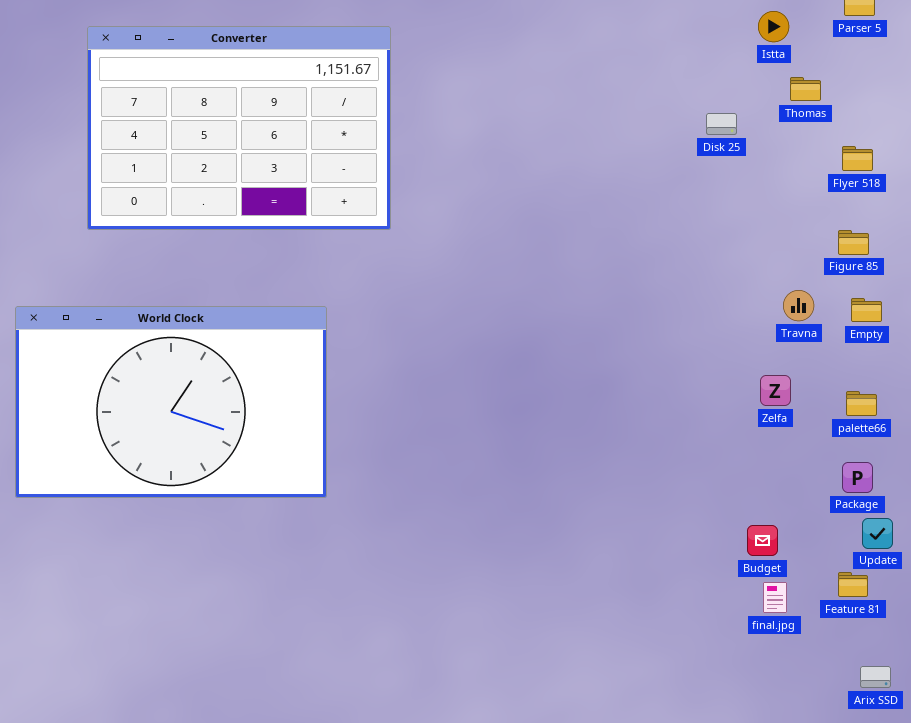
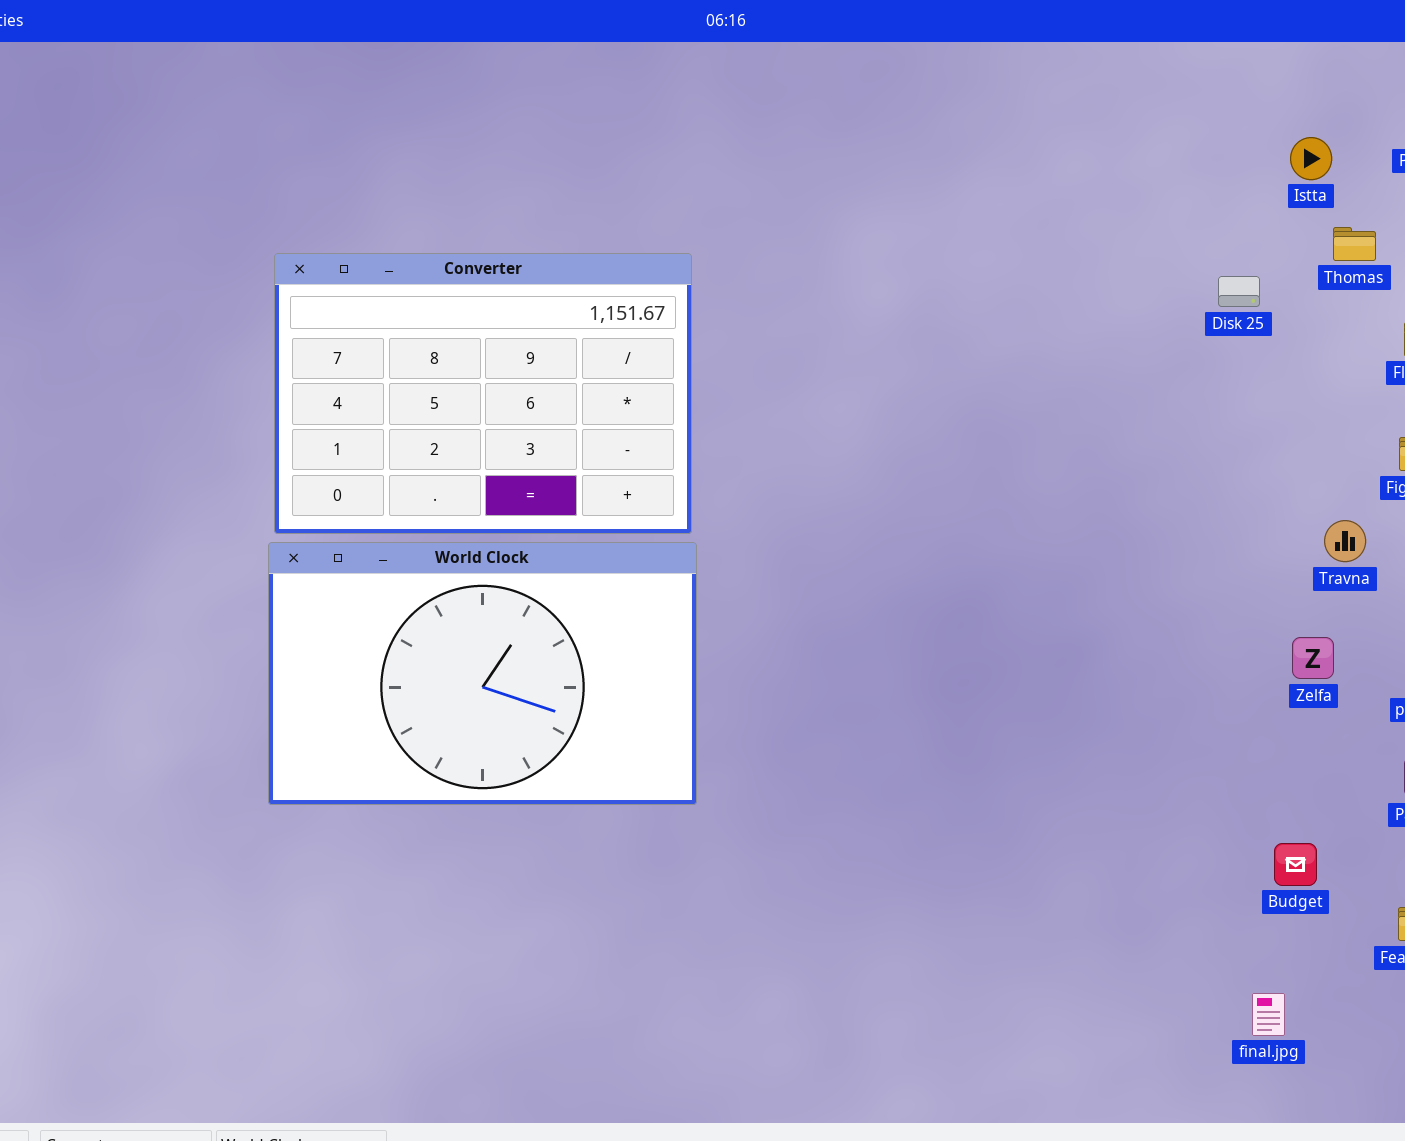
Converter: [87,26,391,230] -> [274,253,692,534], moved
final.jpg: [763,582,787,613] -> [1252,993,1285,1036], moved

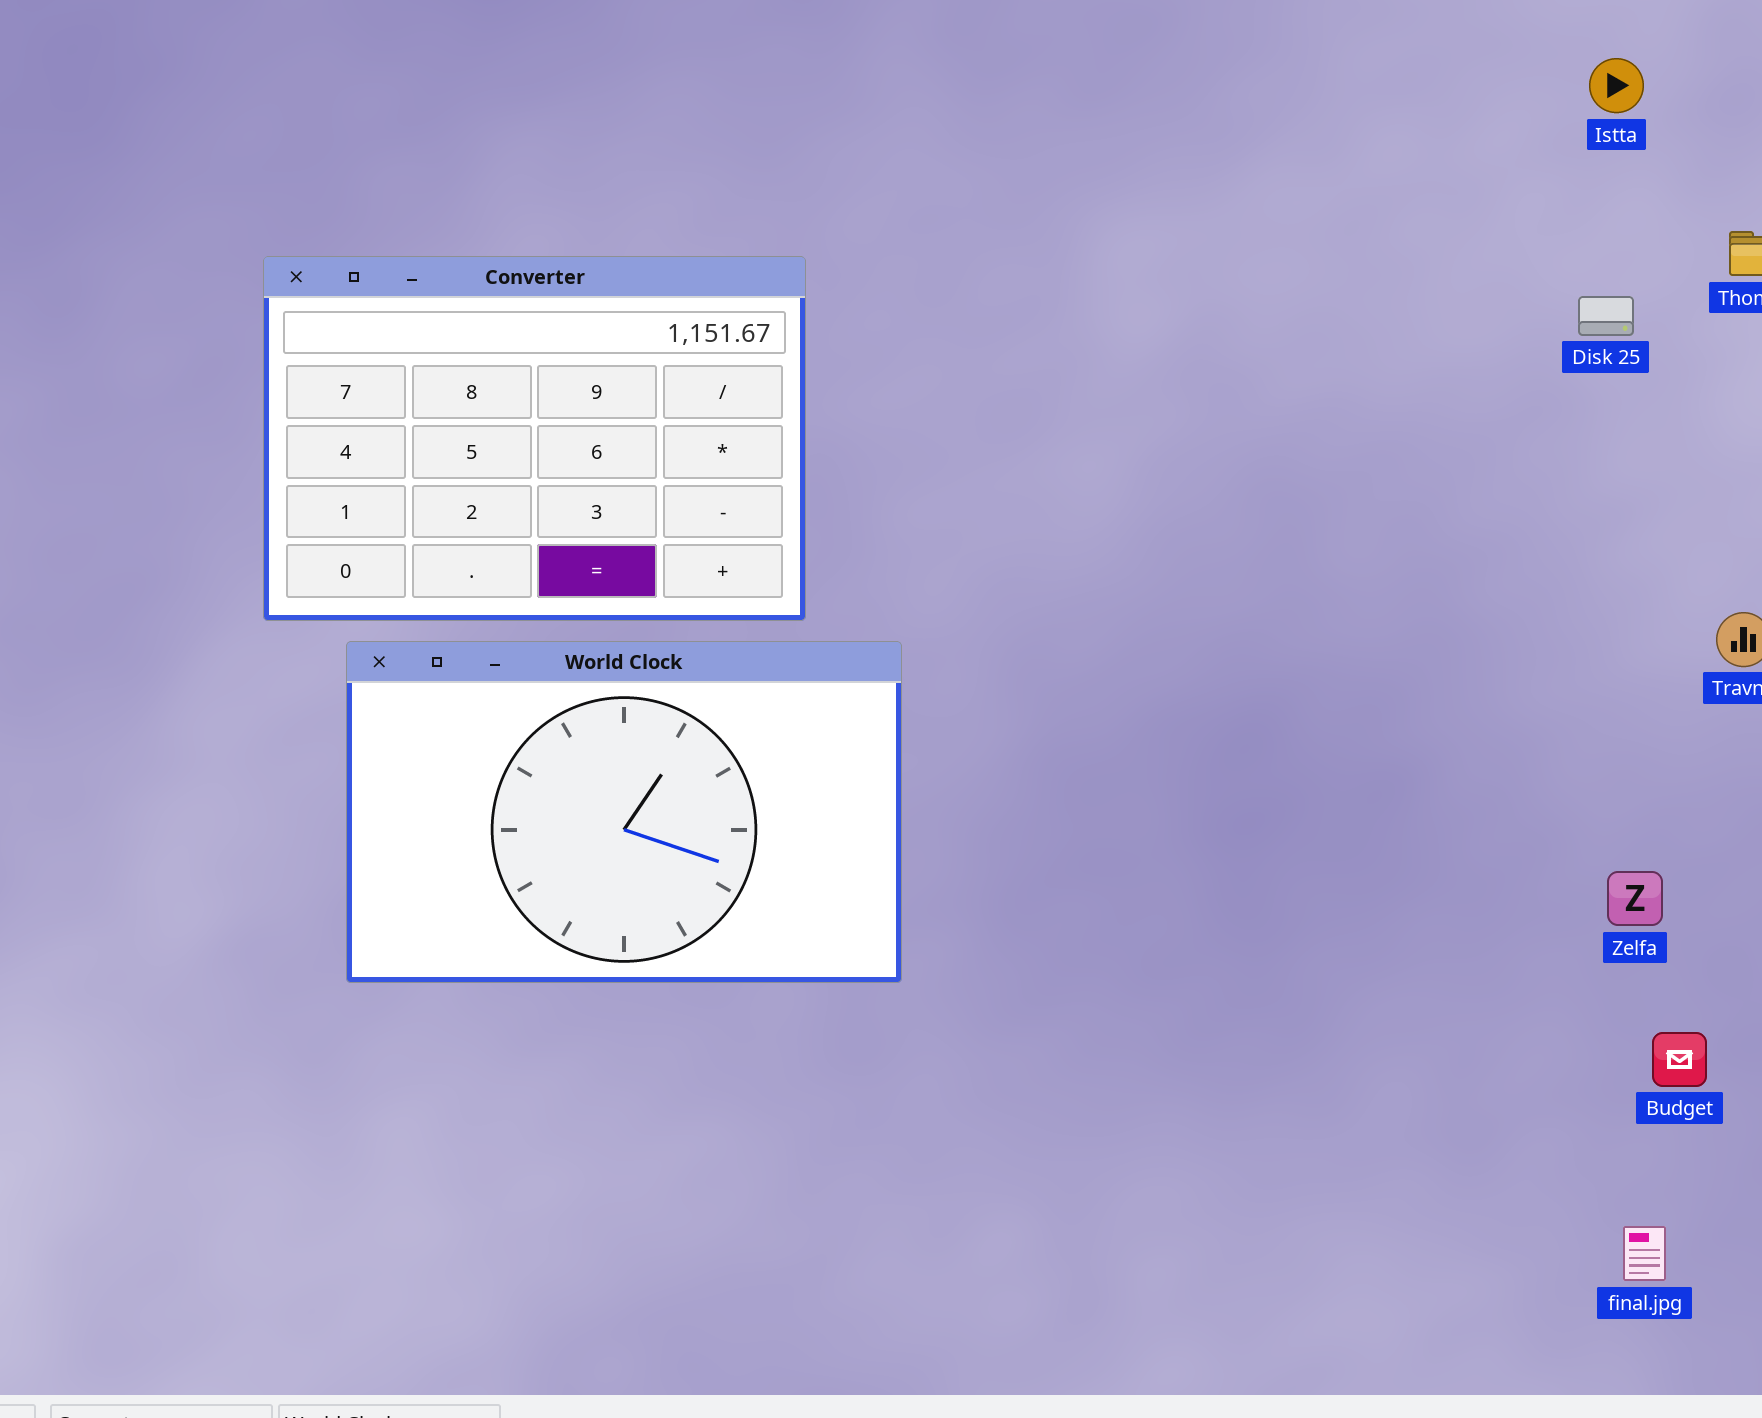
Istta: [1290,137,1332,180] -> [1589,58,1644,113], moved
Converter: [274,253,692,534] -> [263,256,806,621], moved
Zelfa: [1292,637,1334,679] -> [1607,871,1663,926], moved

